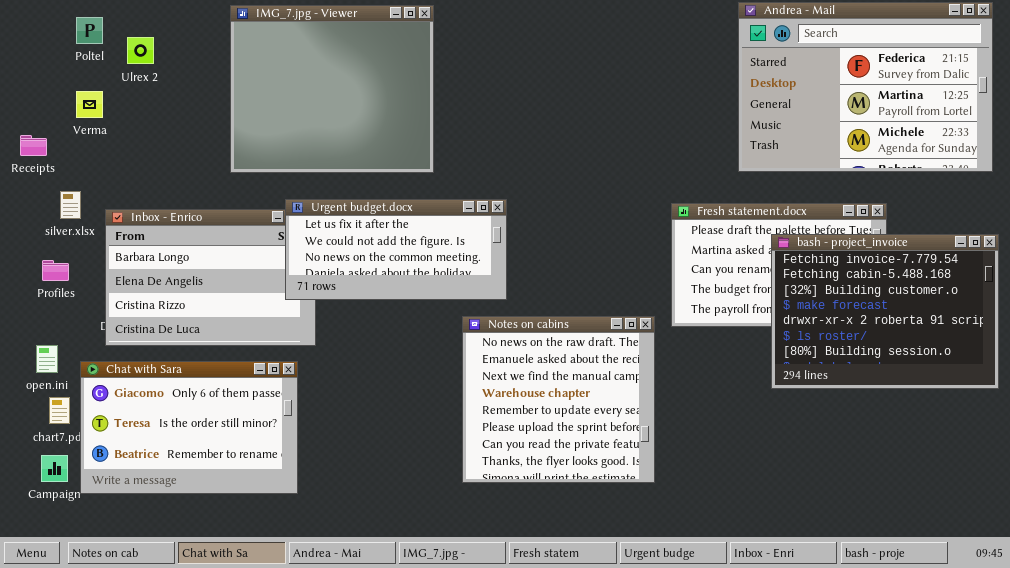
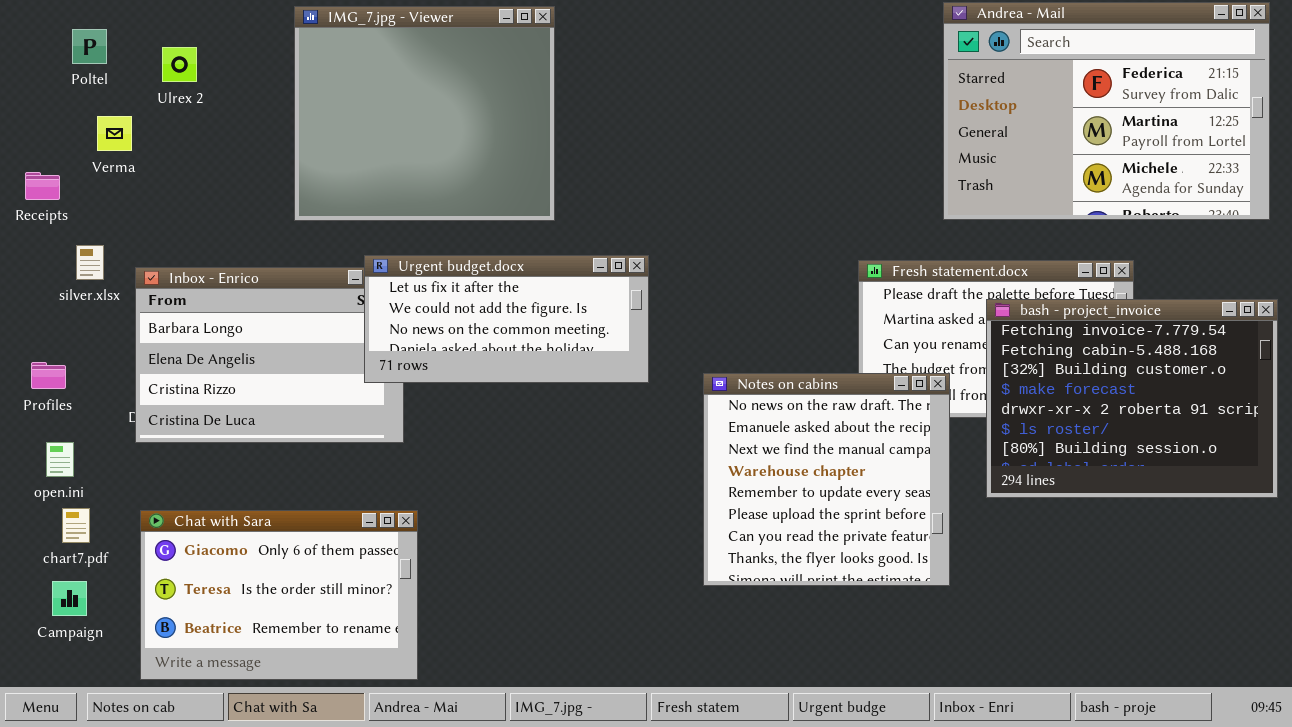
Poltel: [76,17,103,44] -> [72,29,107,64], moved
Profiles: [42,260,69,281] -> [31,362,66,389], moved
Notes on cabins: [462,316,655,483] -> [703,373,950,586], moved
Chat with Sara: [80,361,298,494] -> [140,510,418,680], moved

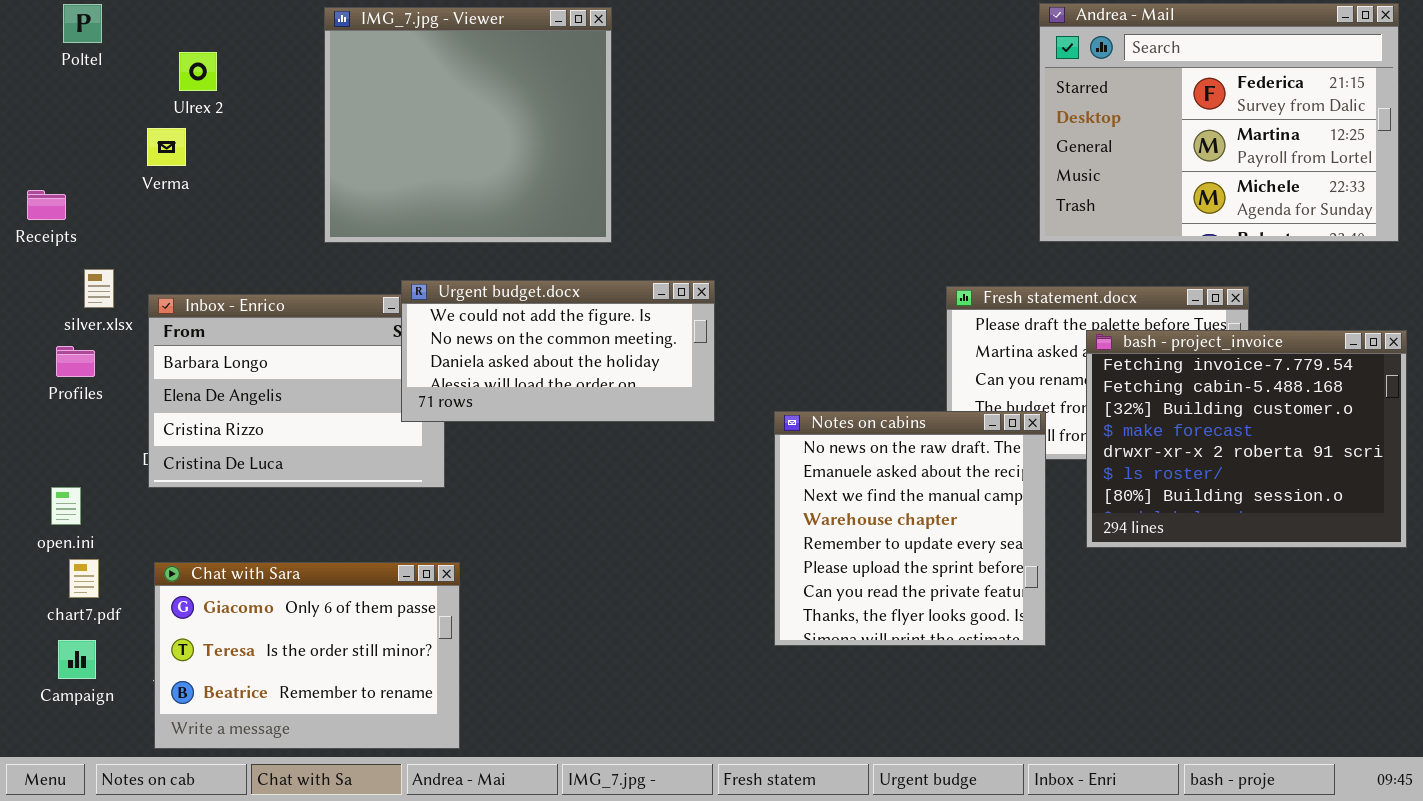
Poltel: [72,29,107,64] -> [63,4,102,43], moved
Verma: [97,116,132,151] -> [147,128,186,166], moved
Urgent budget.docx: [364,255,649,383] -> [401,280,715,422], scrolled down 1 row
Profiles: [31,362,66,389] -> [56,346,95,377], moved

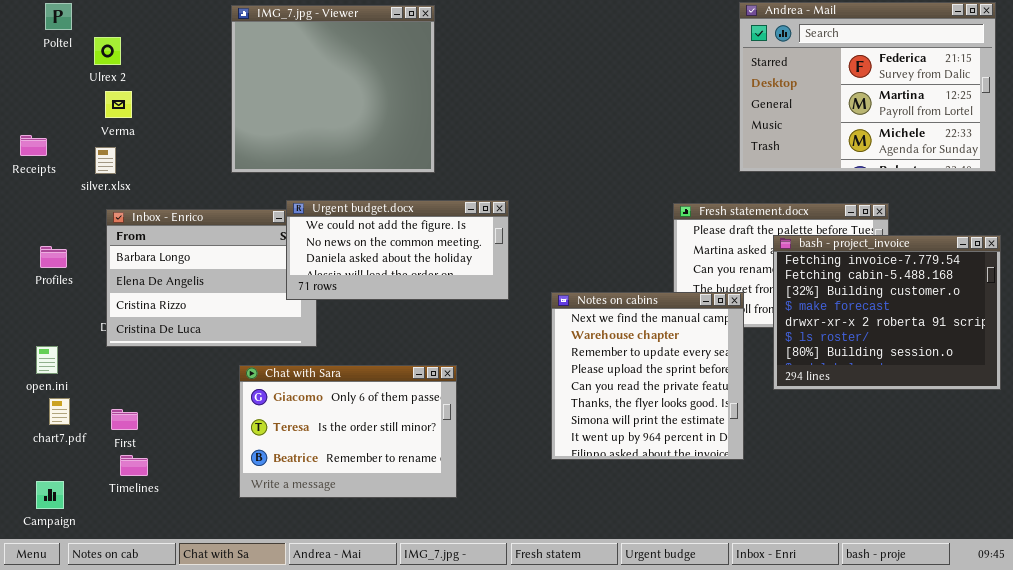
Ulrex 2: [179,52,217,91] -> [94,37,121,65], moved
silver.xlsx: [84,269,114,308] -> [95,147,116,174], moved
Notes on cabins: [774,411,1046,646] -> [551,292,744,460], scrolled down 2 rows
Chat with Sara: [154,562,460,749] -> [239,365,457,498], moved
Campaign: [58,640,96,679] -> [36,481,64,509], moved

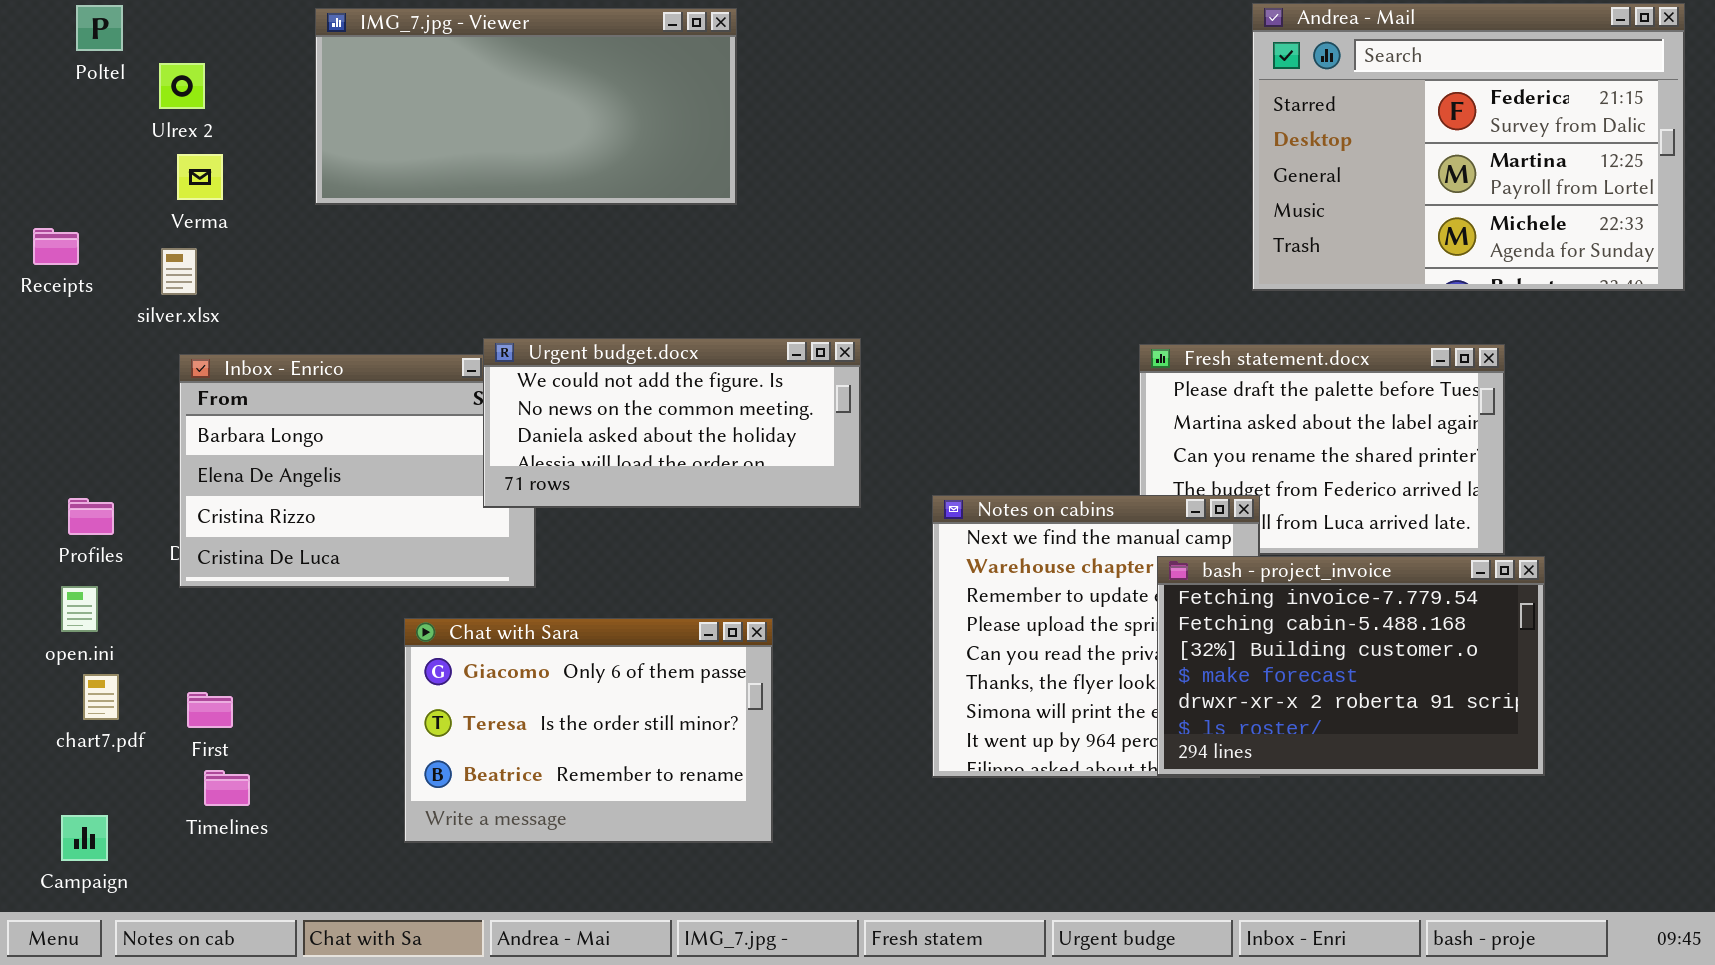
IMG_7.jpg - Viewer: [231,5,435,173] -> [315,8,737,205], resized
bash - project_invoice: [773,235,1001,390] -> [1157,556,1545,776], moved, resized
Profiles: [40,246,67,268] -> [68,498,114,535], moved

